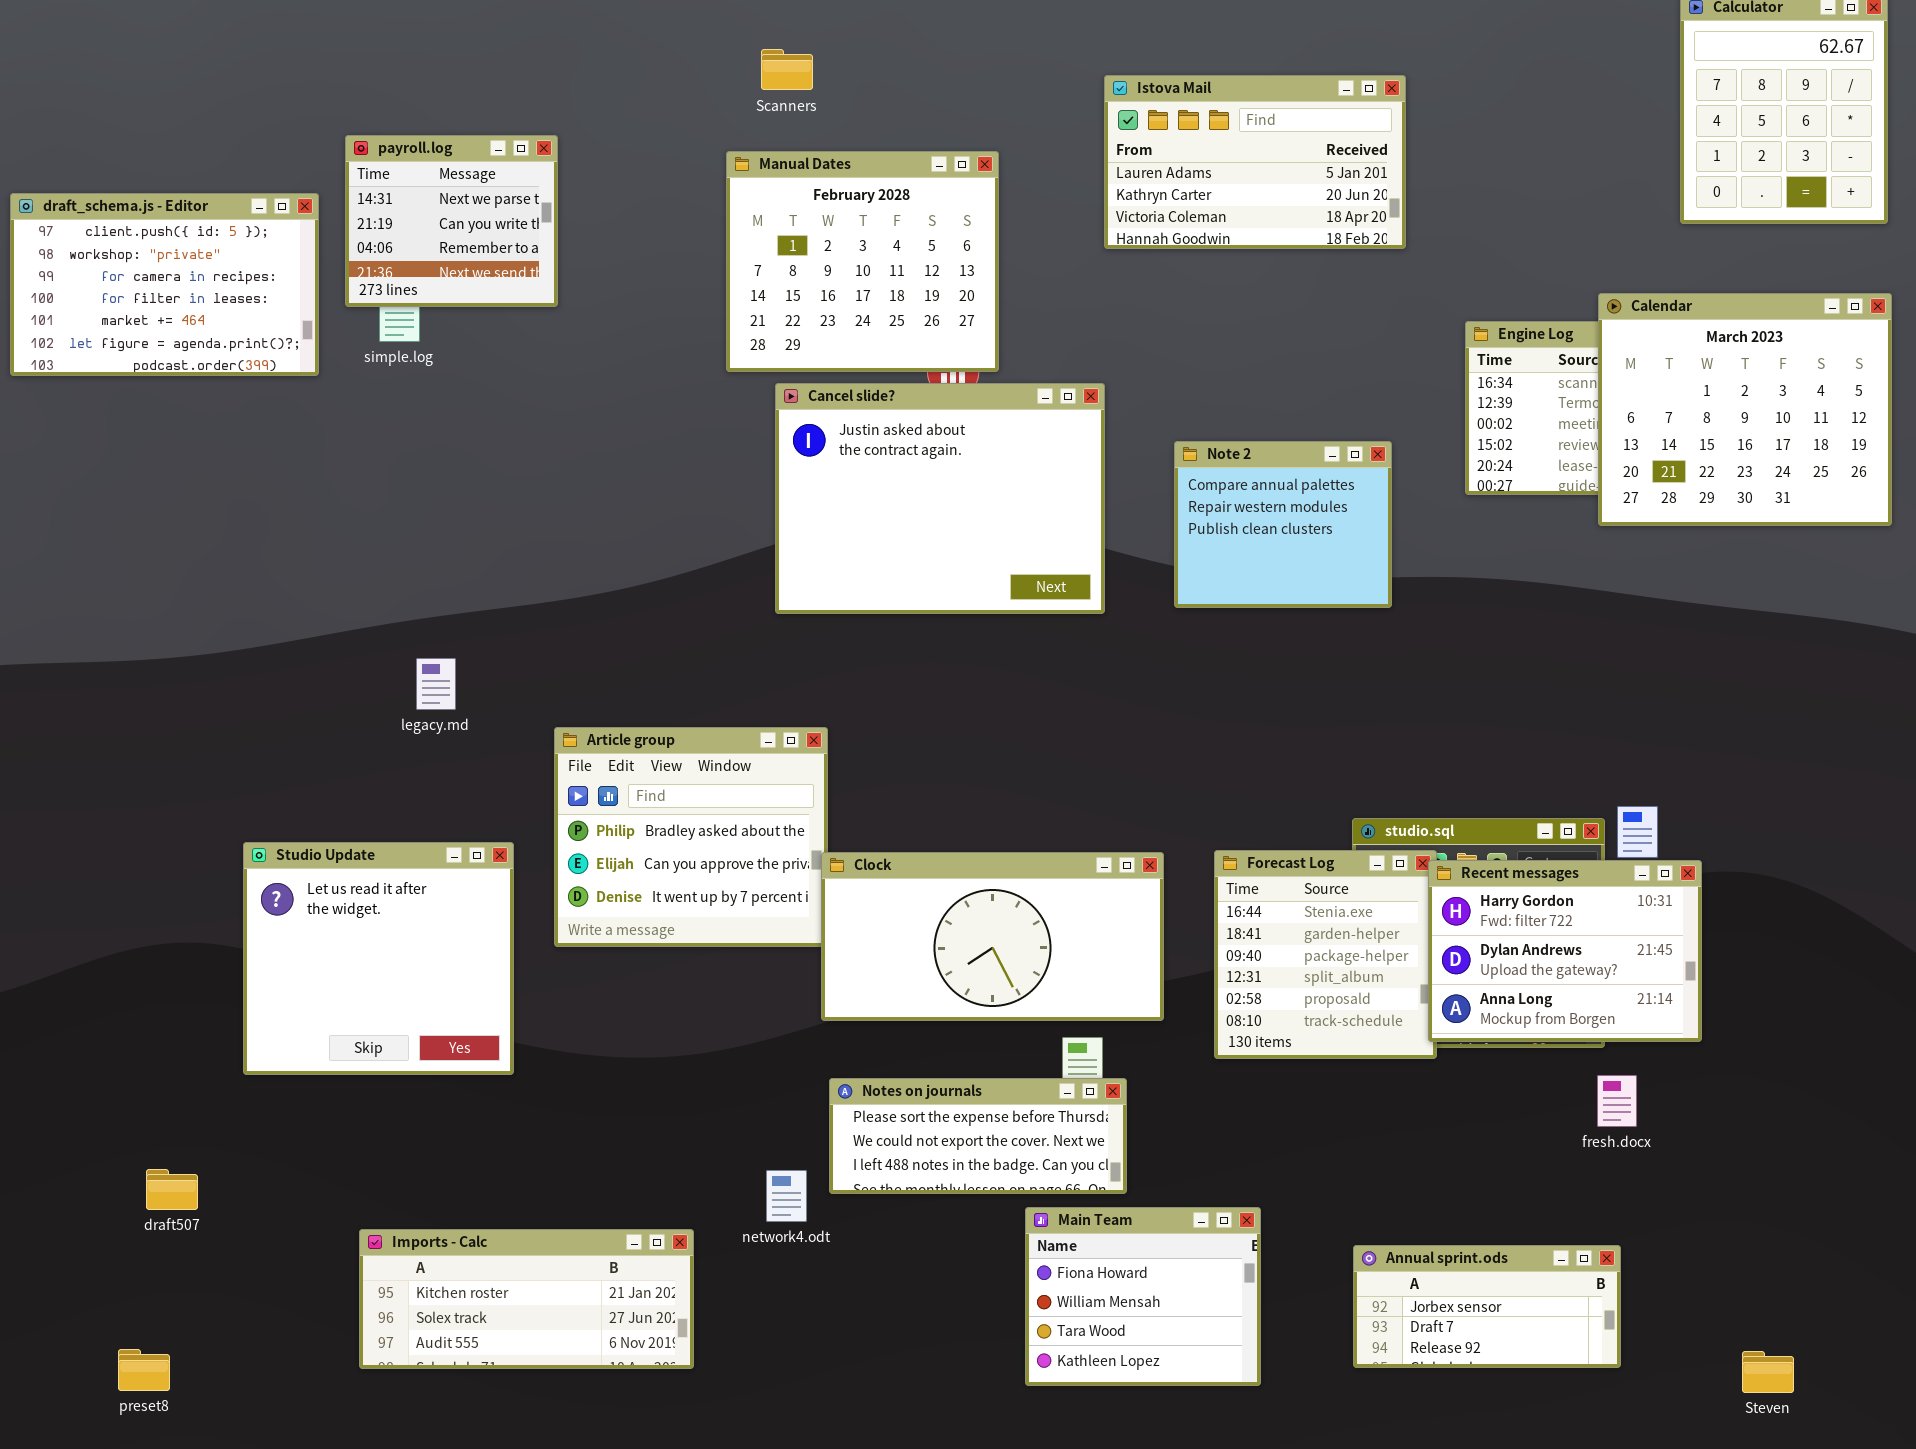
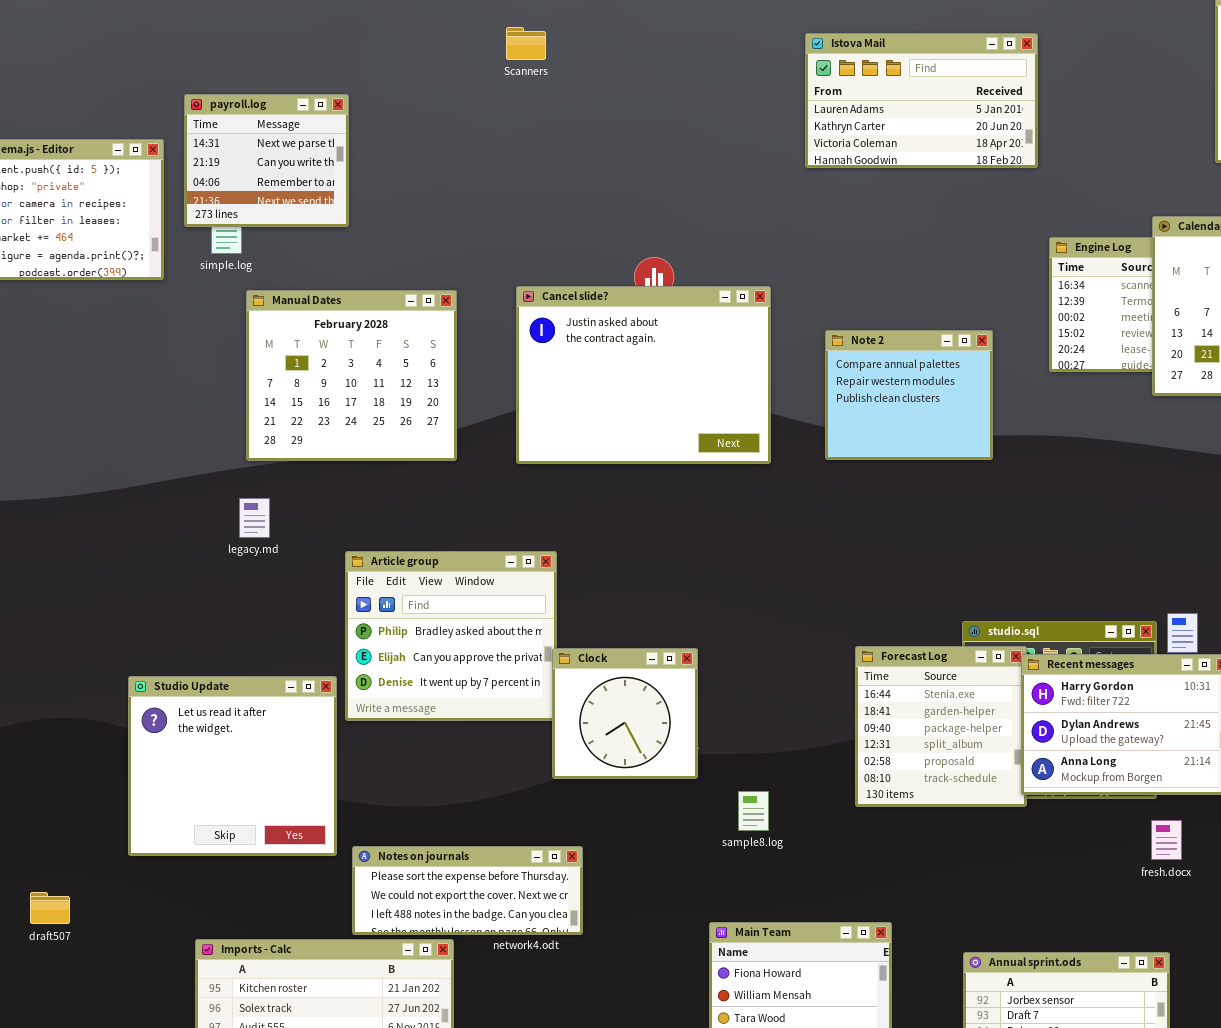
Istova Mail: [1104,75,1406,249] -> [805,33,1038,168], moved
Manual Dates: [726,151,999,372] -> [246,290,457,461], moved
Studio Update: [243,842,514,1075] -> [128,676,337,856], moved
Clock: [821,852,1164,1021] -> [552,648,698,779], resized
Notes on journals: [829,1078,1127,1194] -> [352,846,583,935], moved

